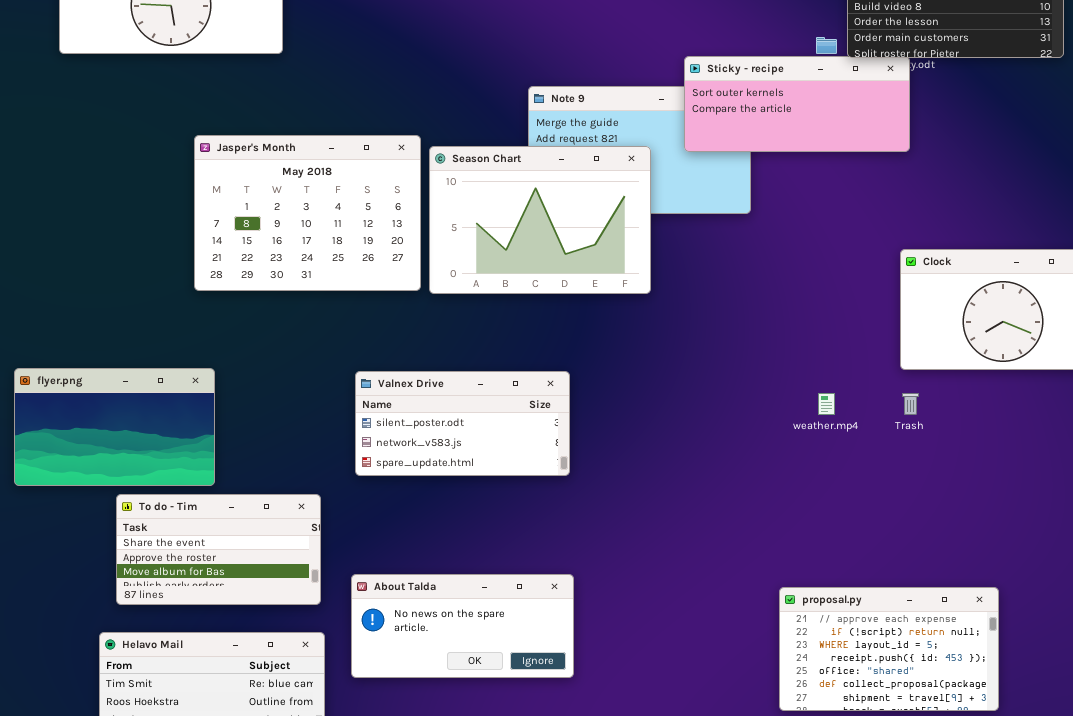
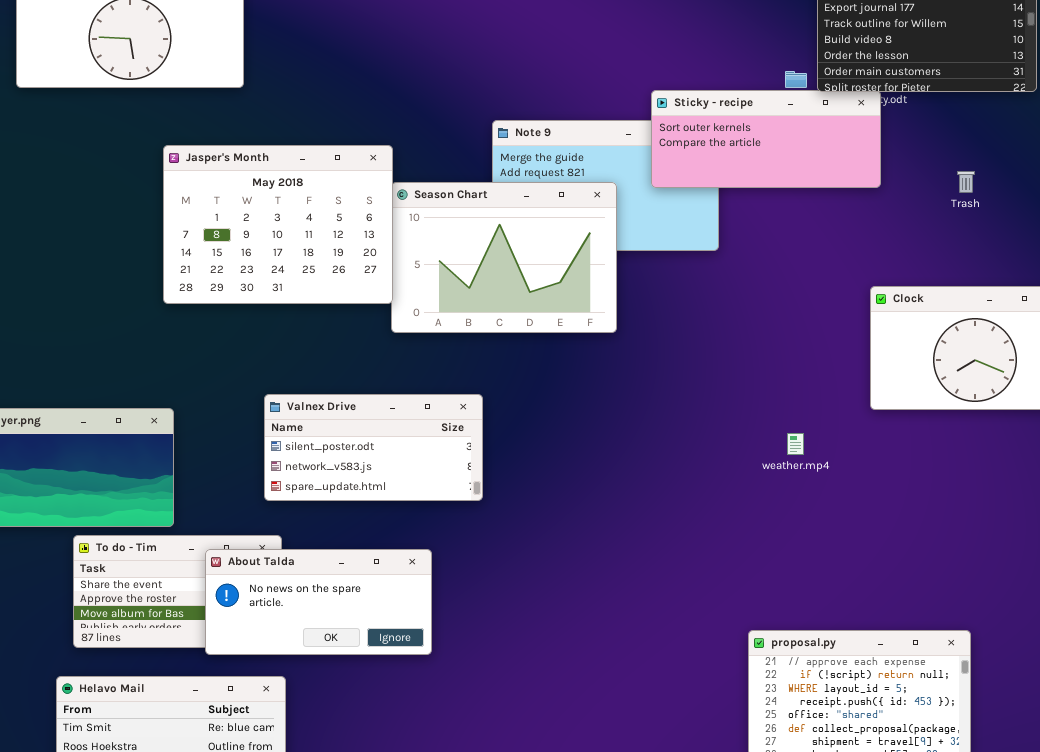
Jasper's Month: [194,135,421,291] -> [163,145,393,304], moved
Valnex Drive: [355,371,570,476] -> [264,394,483,501], moved
Trash: [902,393,919,415] -> [957,171,975,193], moved
About Talda: [351,574,574,678] -> [205,549,432,655], moved

